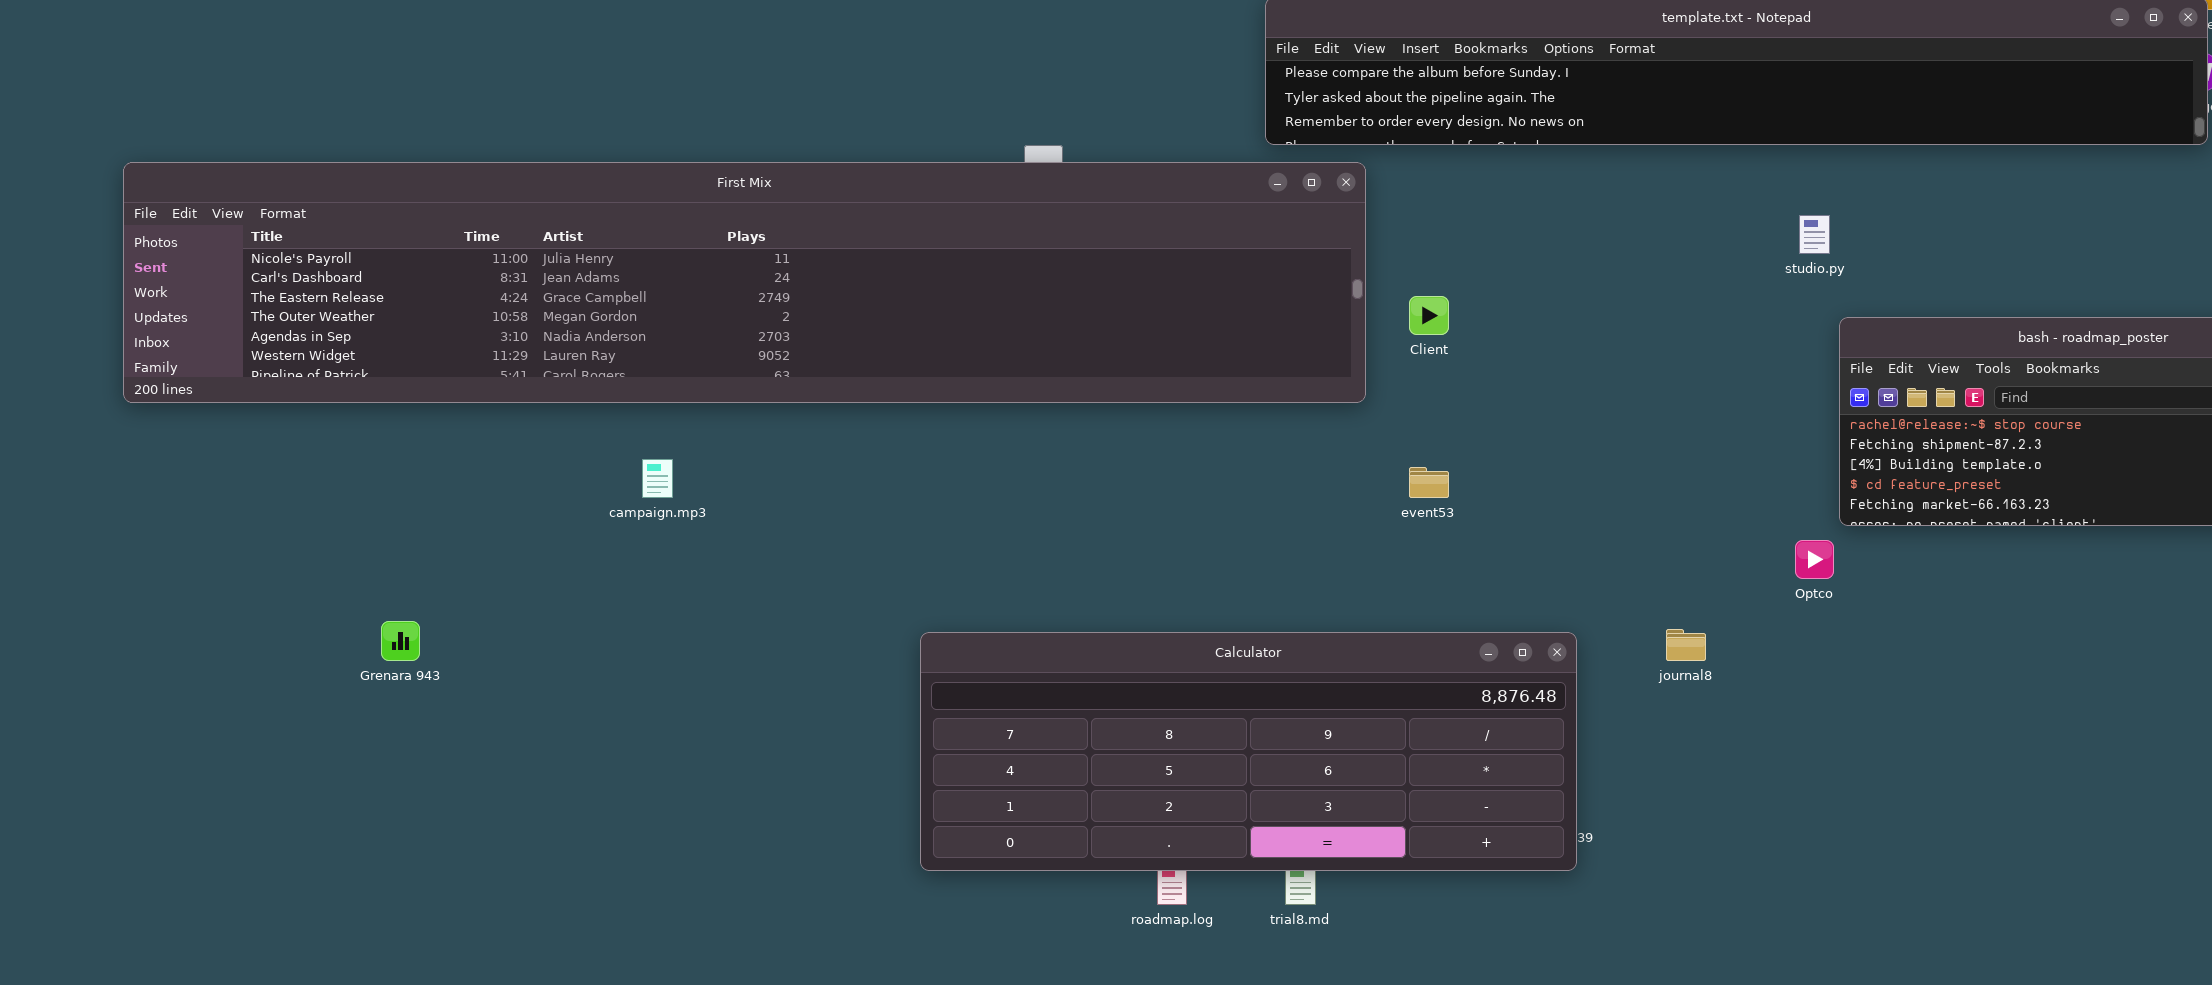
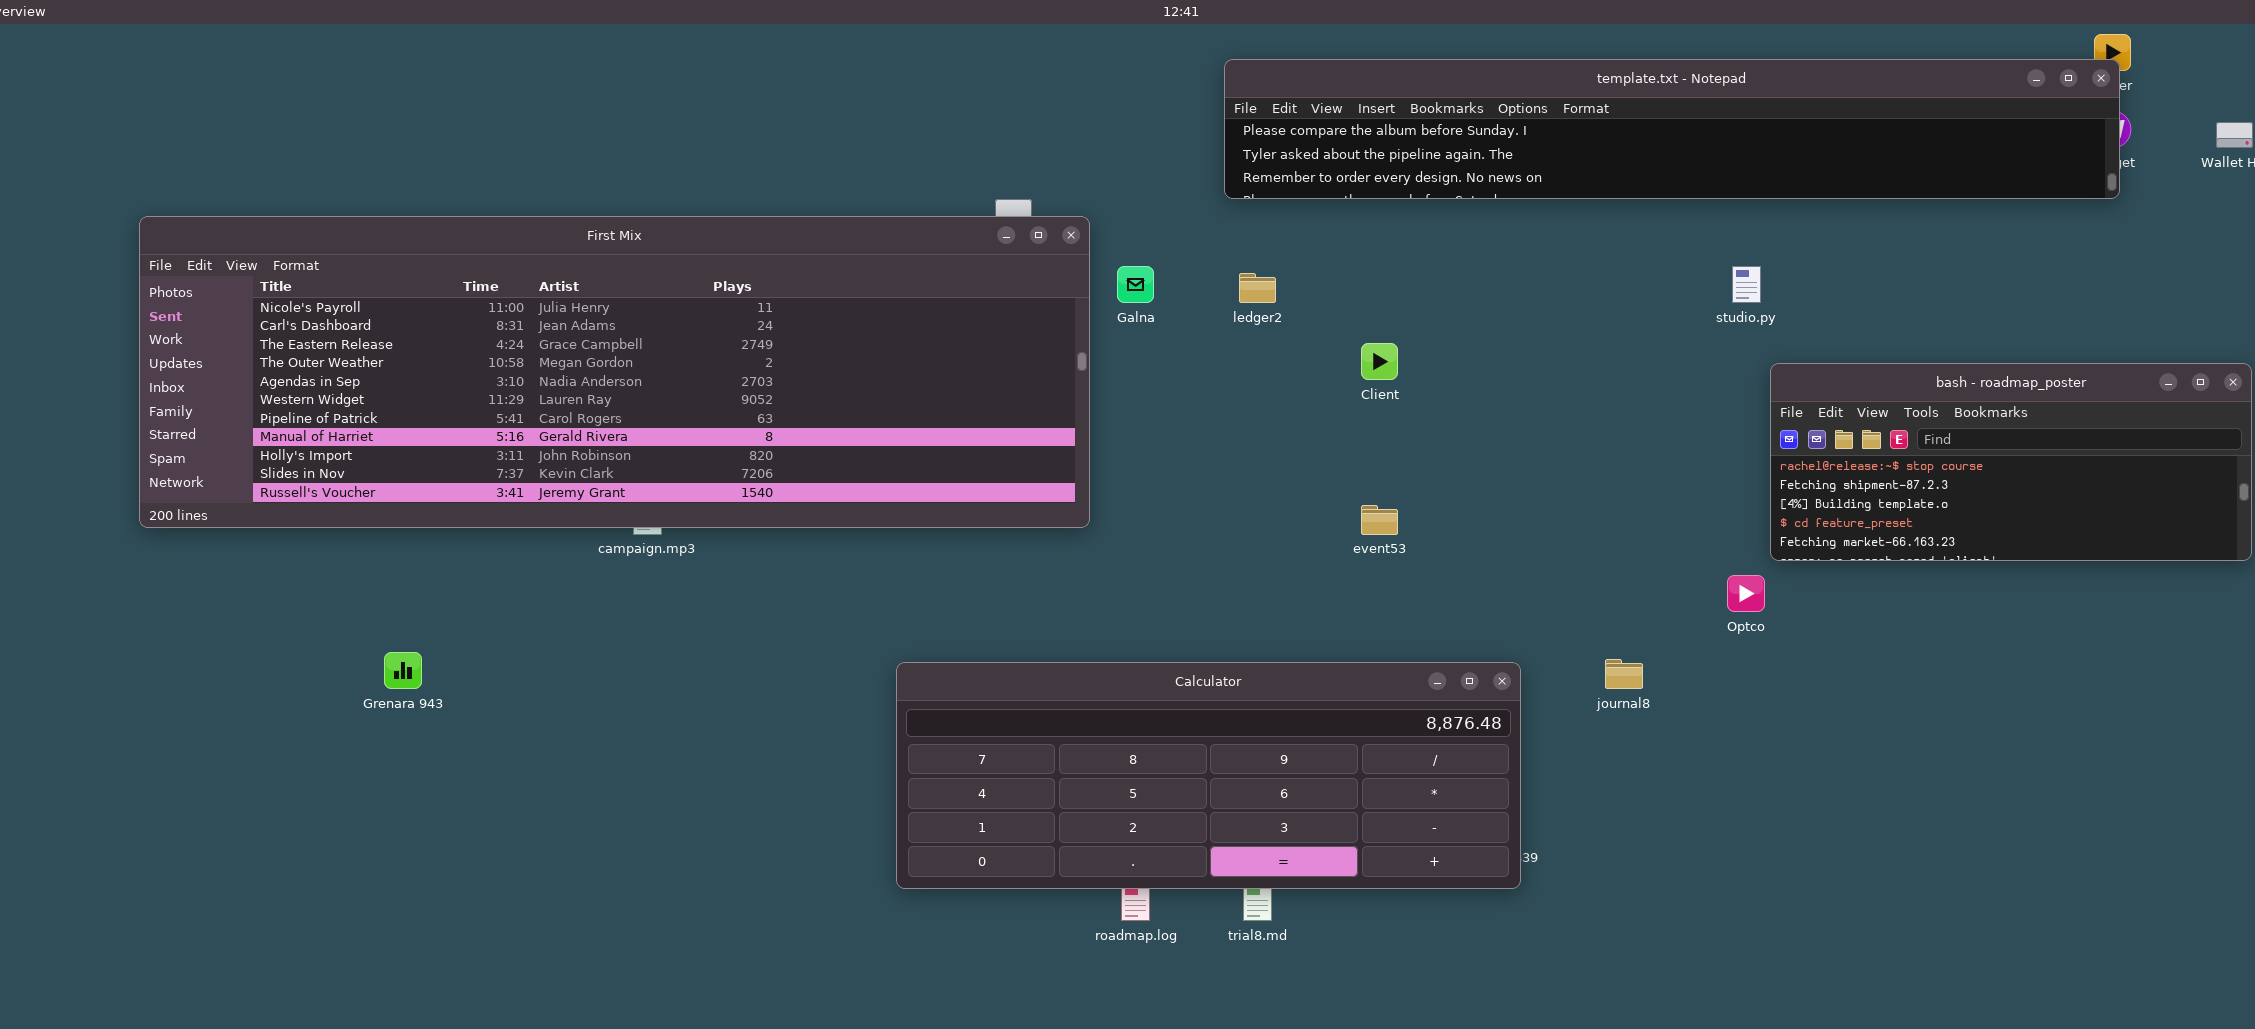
First Mix: [123,162,1366,403] -> [139,216,1090,528], resized

